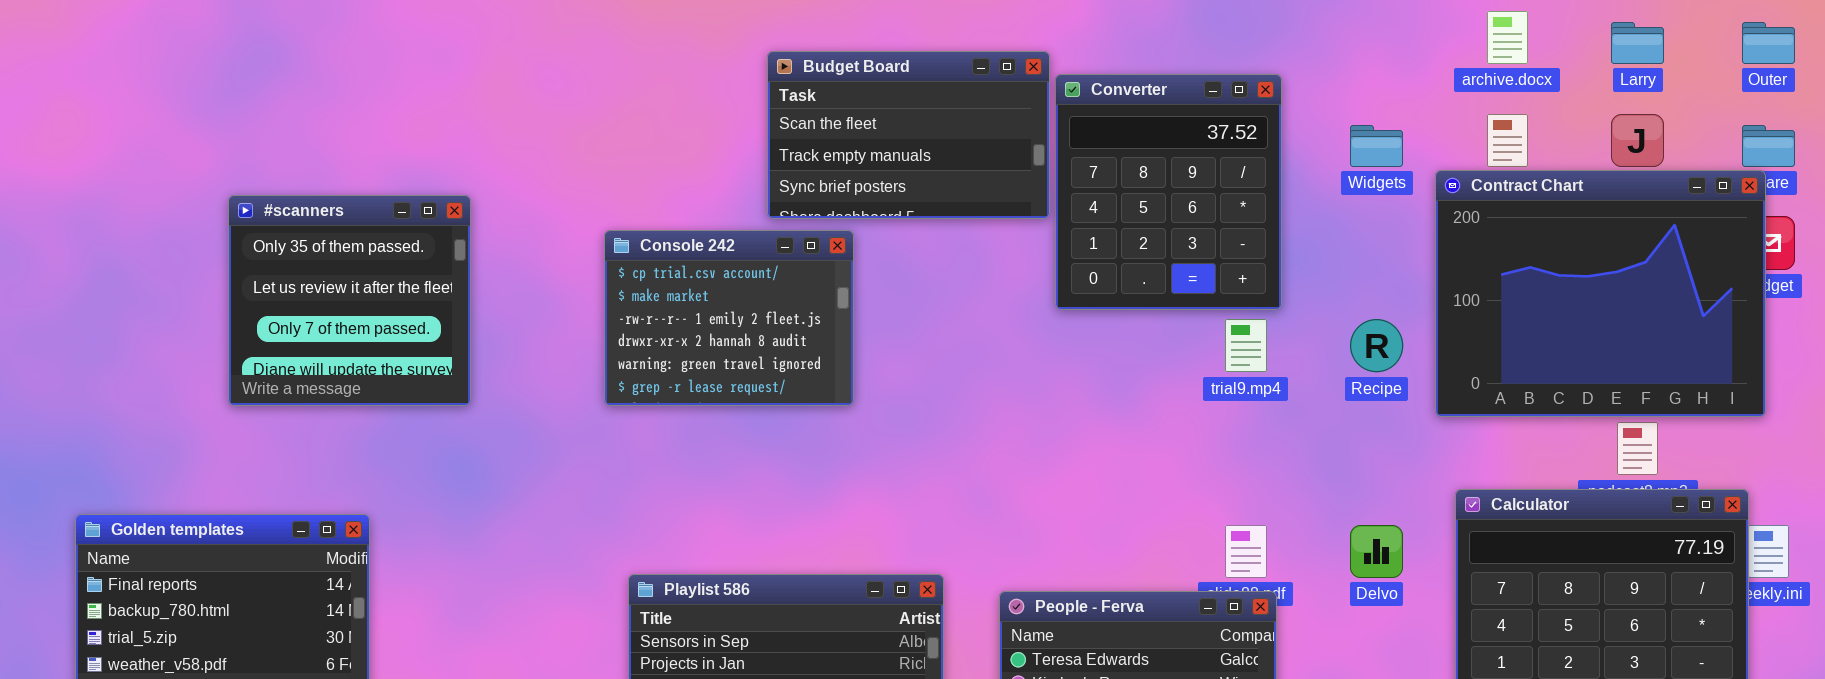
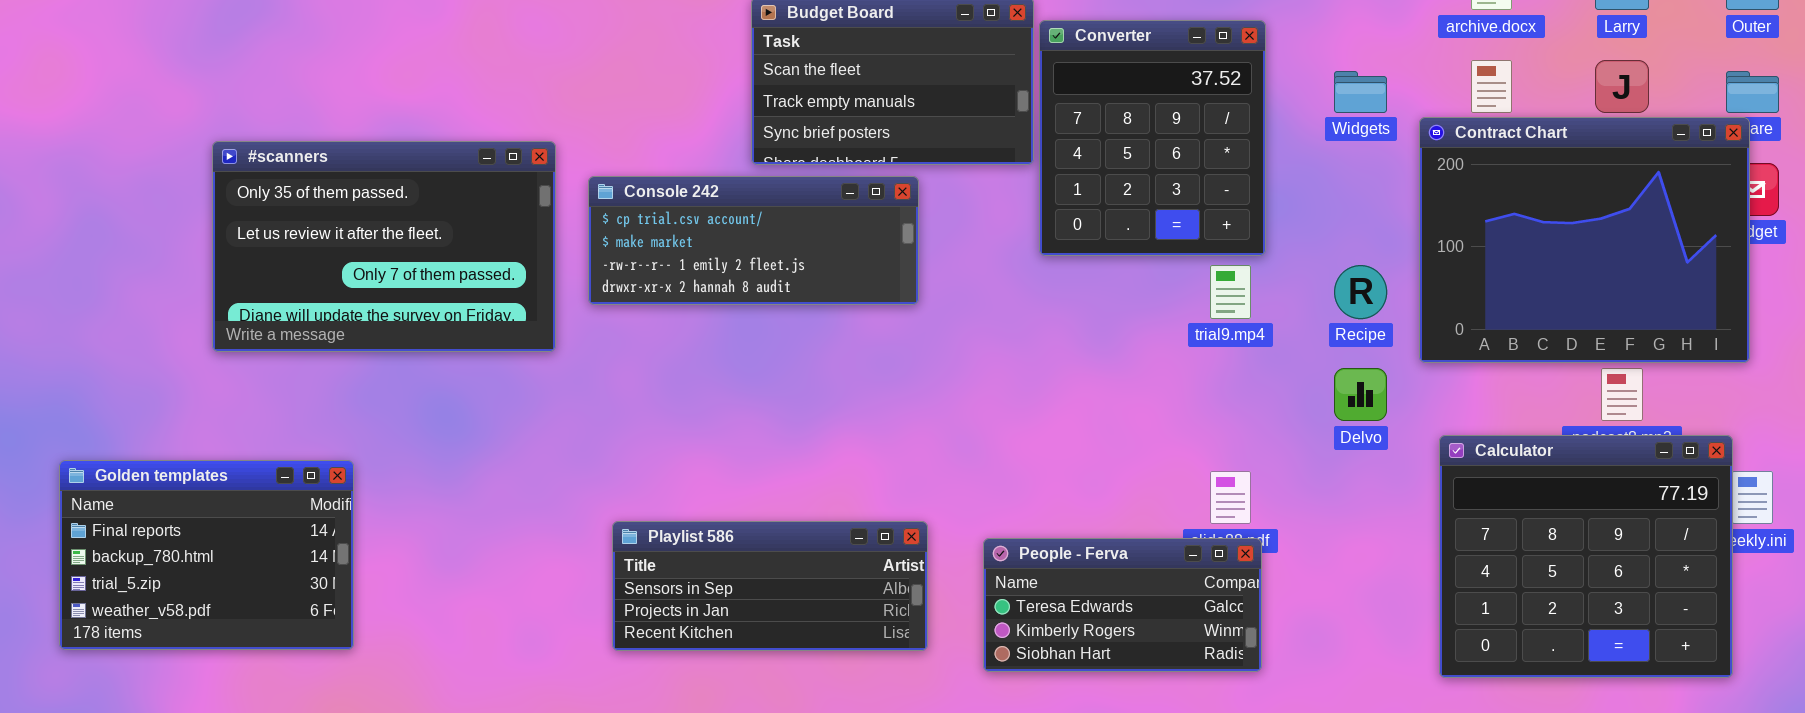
#scanners: [228,195,471,406] -> [212,141,556,352], resized
Console 242: [604,230,854,406] -> [588,176,919,305], resized
Delvo: [1350,525,1403,578] -> [1334,368,1387,421], moved

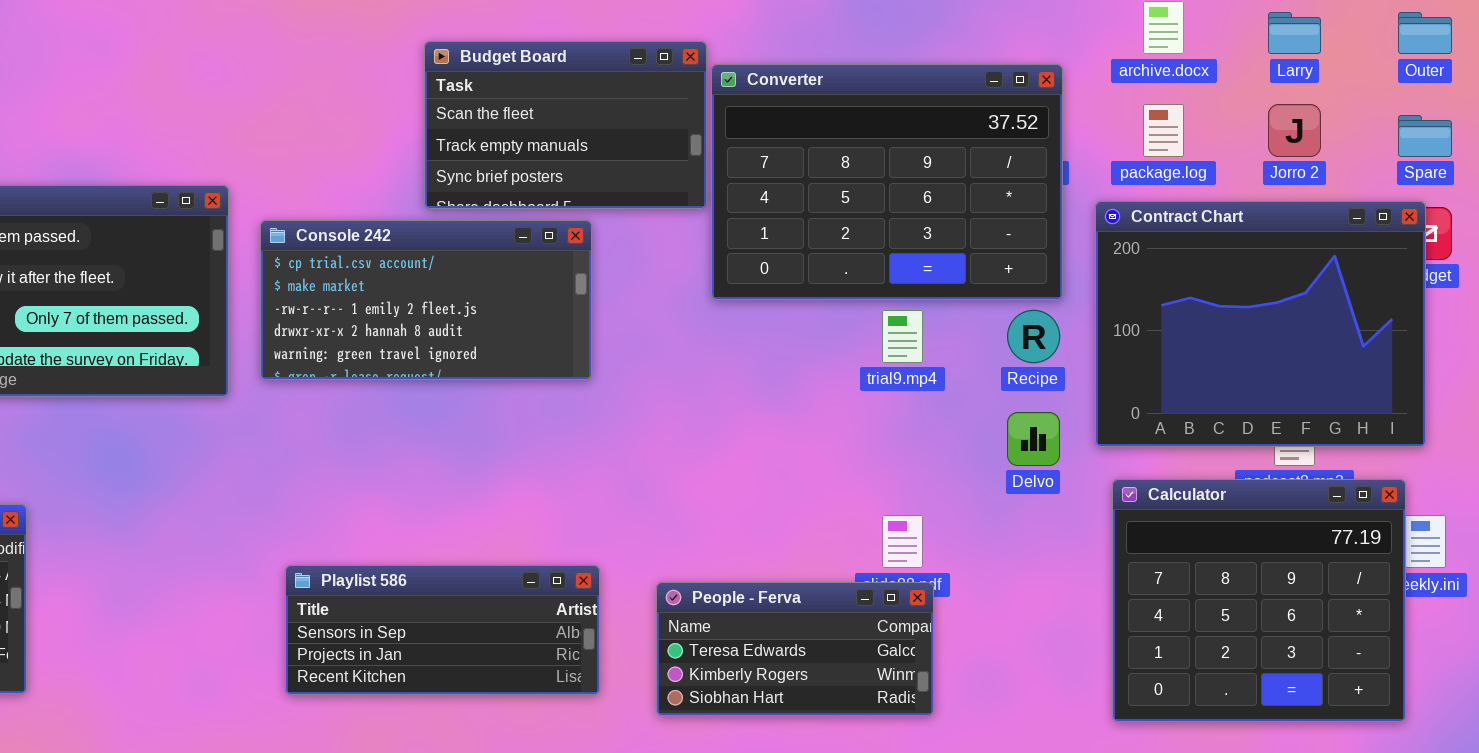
Converter: [1039,20,1266,256] -> [711,64,1063,300], resized
Contract Chart: [1419,117,1750,363] -> [1095,201,1426,447], moved
Console 242: [588,176,919,305] -> [260,220,592,380], resized

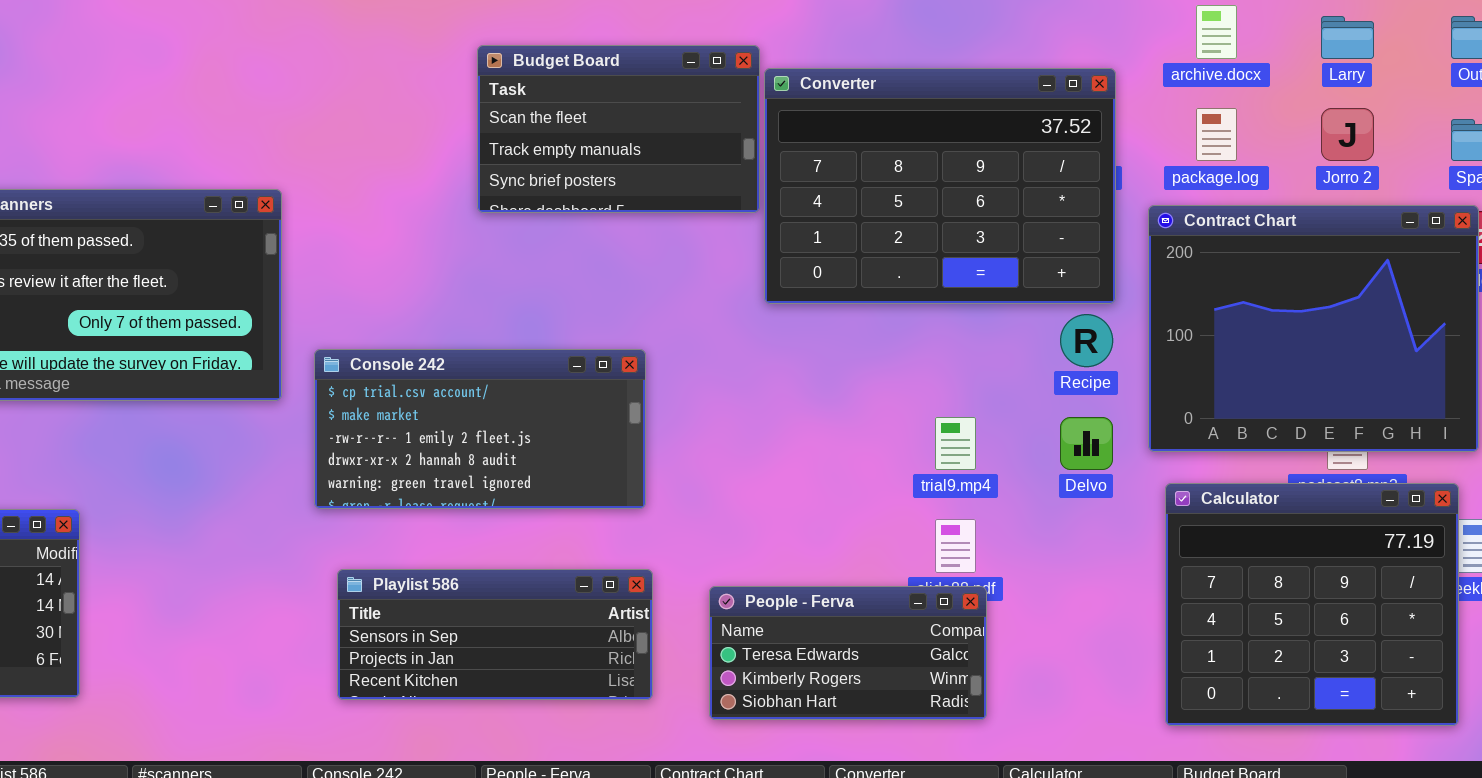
Console 242: [260,220,592,380] -> [314,349,646,509], moved
trial9.mp4: [882,310,923,363] -> [935,417,976,470], moved

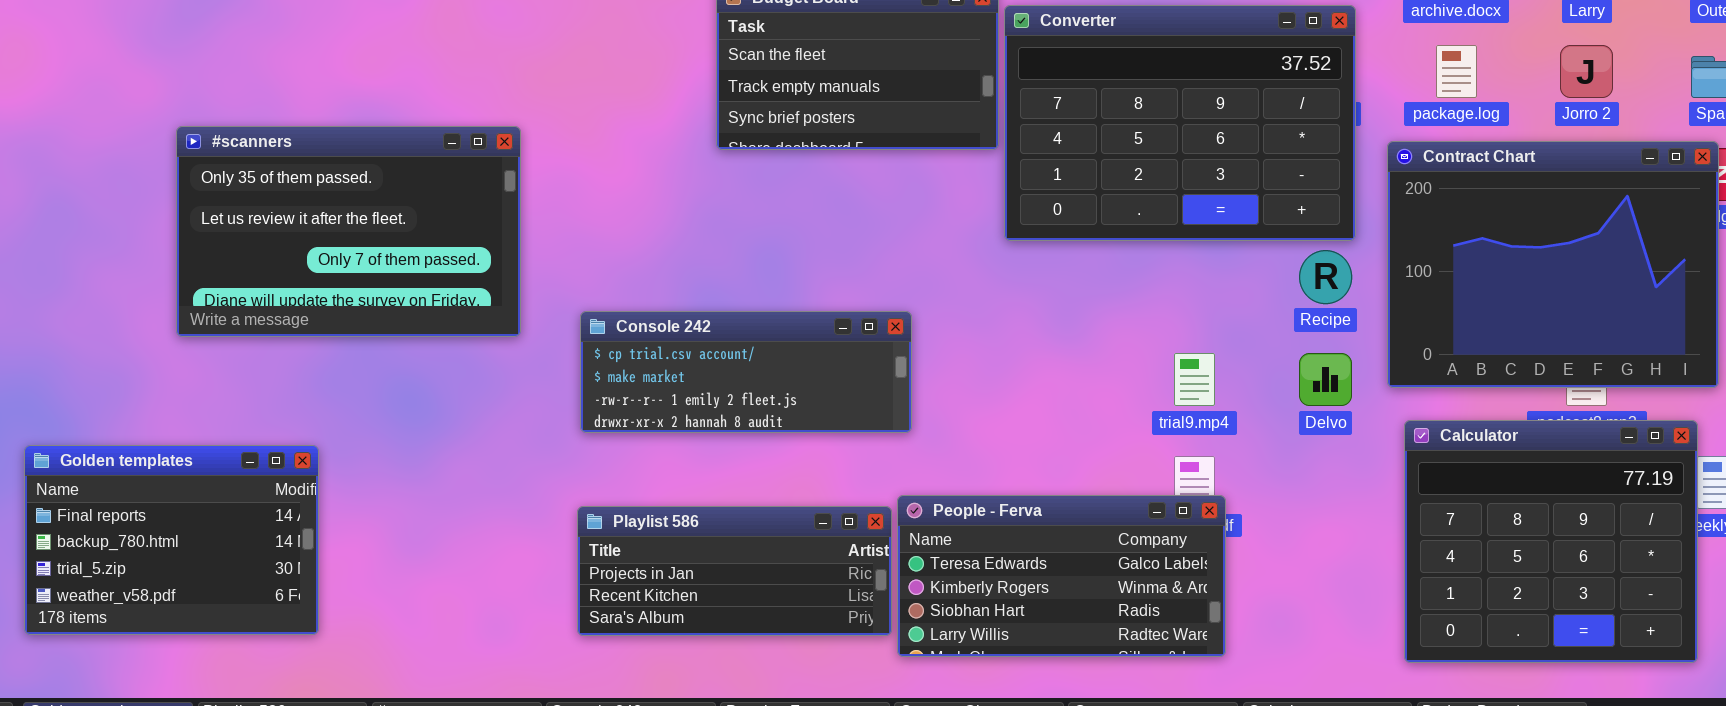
Console 242: [314,349,646,509] -> [580,311,912,433], moved, resized
Playlist 586: [337,569,653,700] -> [577,506,892,636], scrolled down 1 row
People - Ferva: [709,586,987,720] -> [897,495,1226,657], resized

